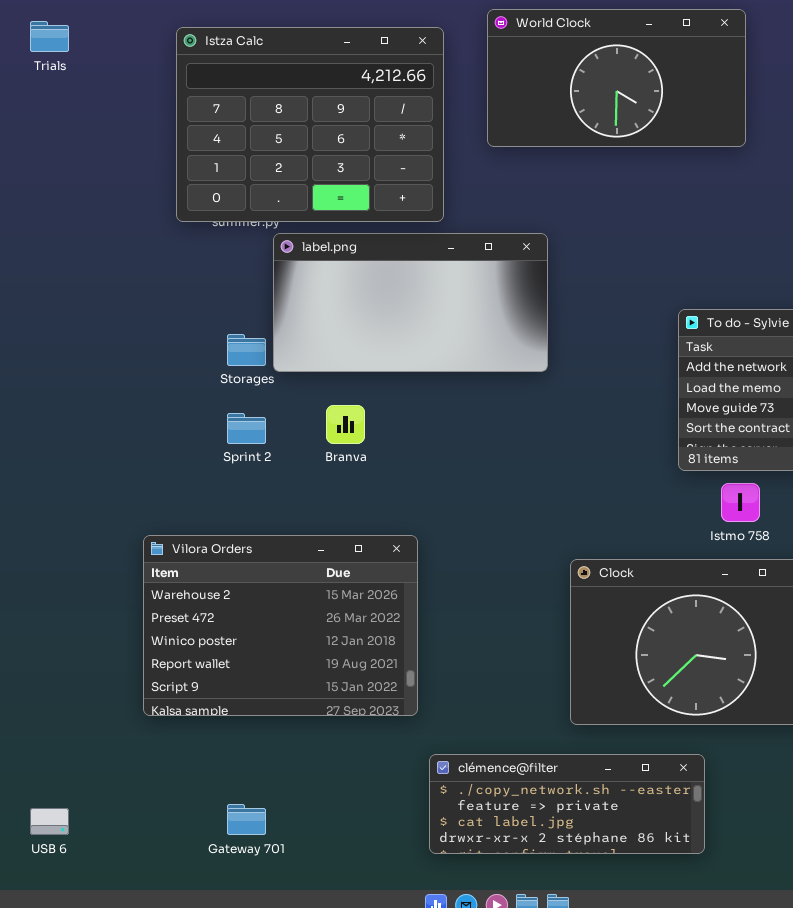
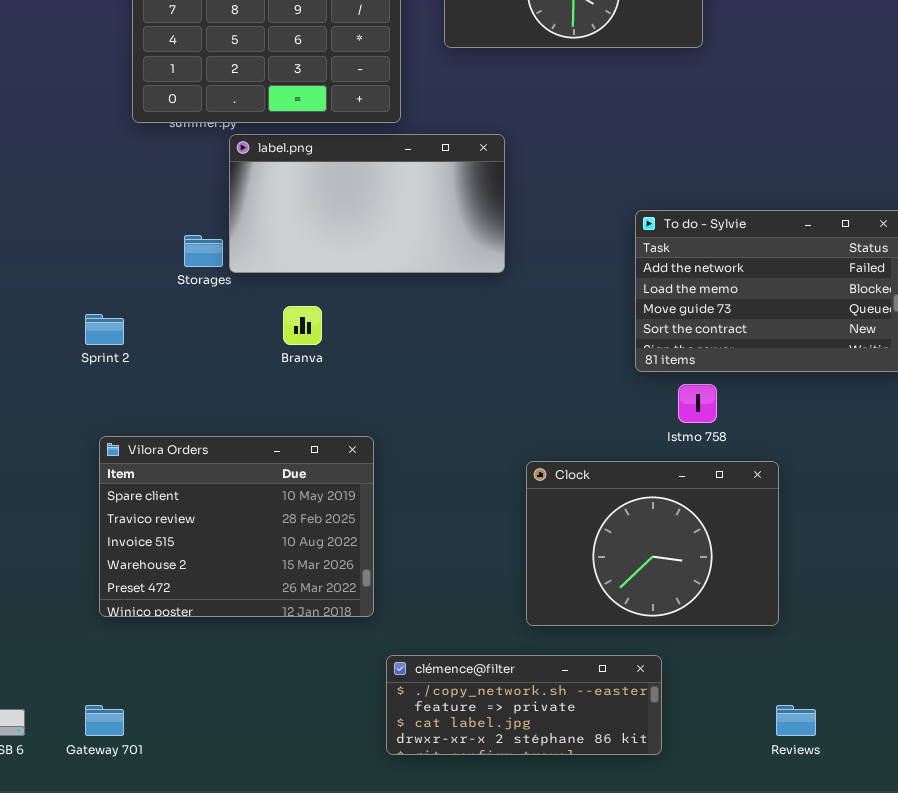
Sprint 2: [227,413,266,444] -> [85,314,124,345], moved
Vilora Orders: [143,535,418,716] -> [99,436,374,617], scrolled up 3 rows
Gateway 701: [227,804,266,835] -> [85,705,124,736], moved

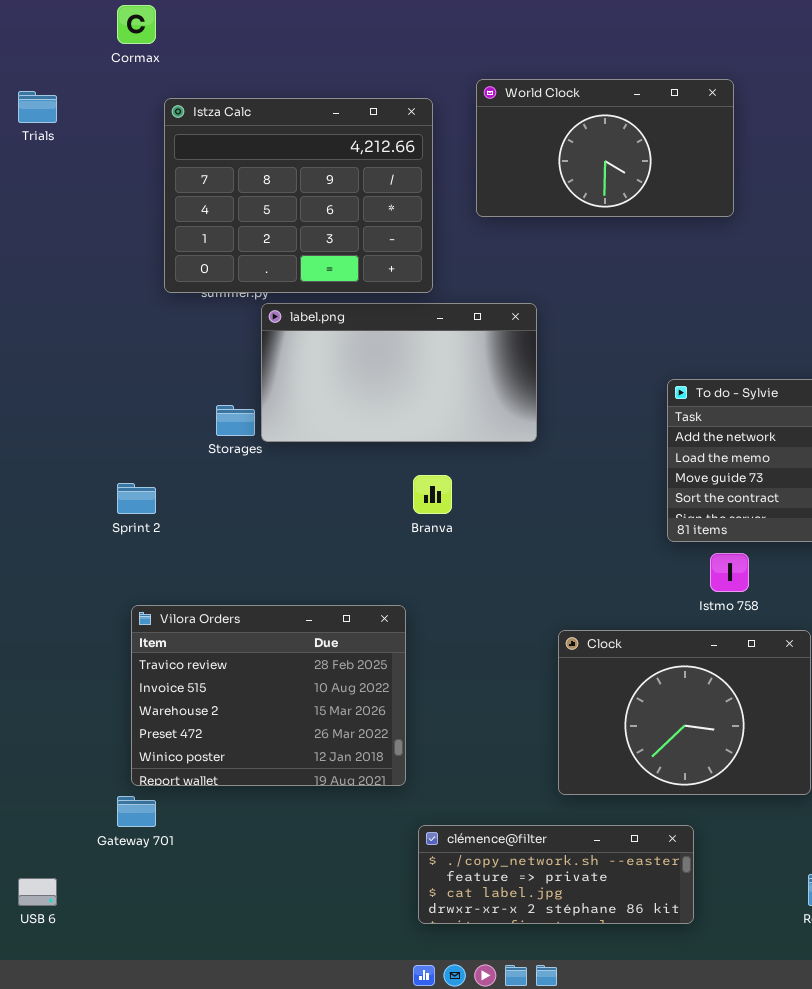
Branva: [283,306,322,345] -> [413,475,452,514], moved
Vilora Orders: [99,436,374,617] -> [131,605,406,786], scrolled down 1 row
Gateway 701: [85,705,124,736] -> [117,796,156,827], moved

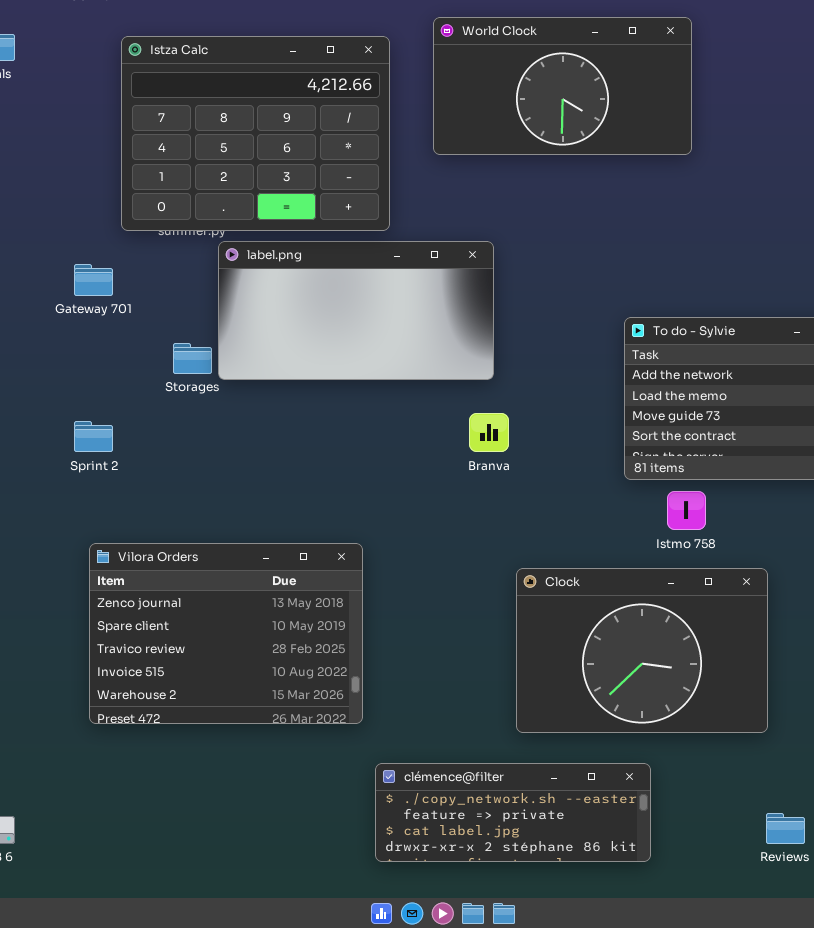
Branva: [413,475,452,514] -> [469,413,509,452], moved
Vilora Orders: [131,605,406,786] -> [89,543,363,724], scrolled up 2 rows
Gateway 701: [117,796,156,827] -> [74,264,113,296], moved

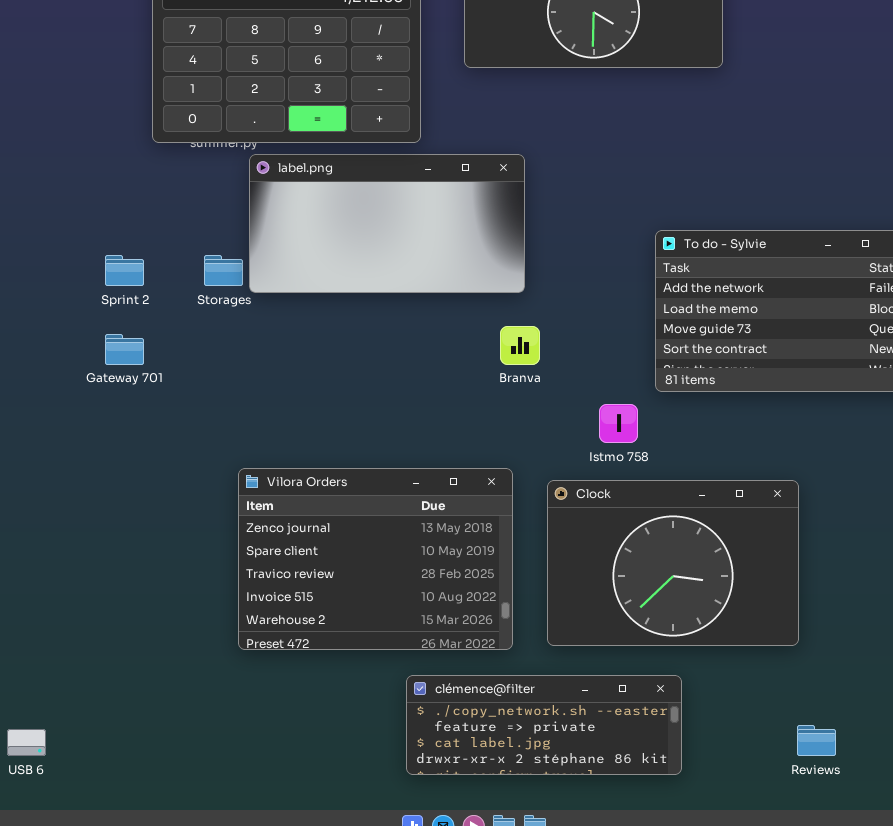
Gateway 701: [74,264,113,296] -> [105,334,144,365], moved
Sprint 2: [74,421,113,452] -> [105,255,144,286], moved
Istmo 758: [667,491,706,530] -> [599,404,638,443], moved
Vilora Orders: [89,543,363,724] -> [238,468,513,650], moved

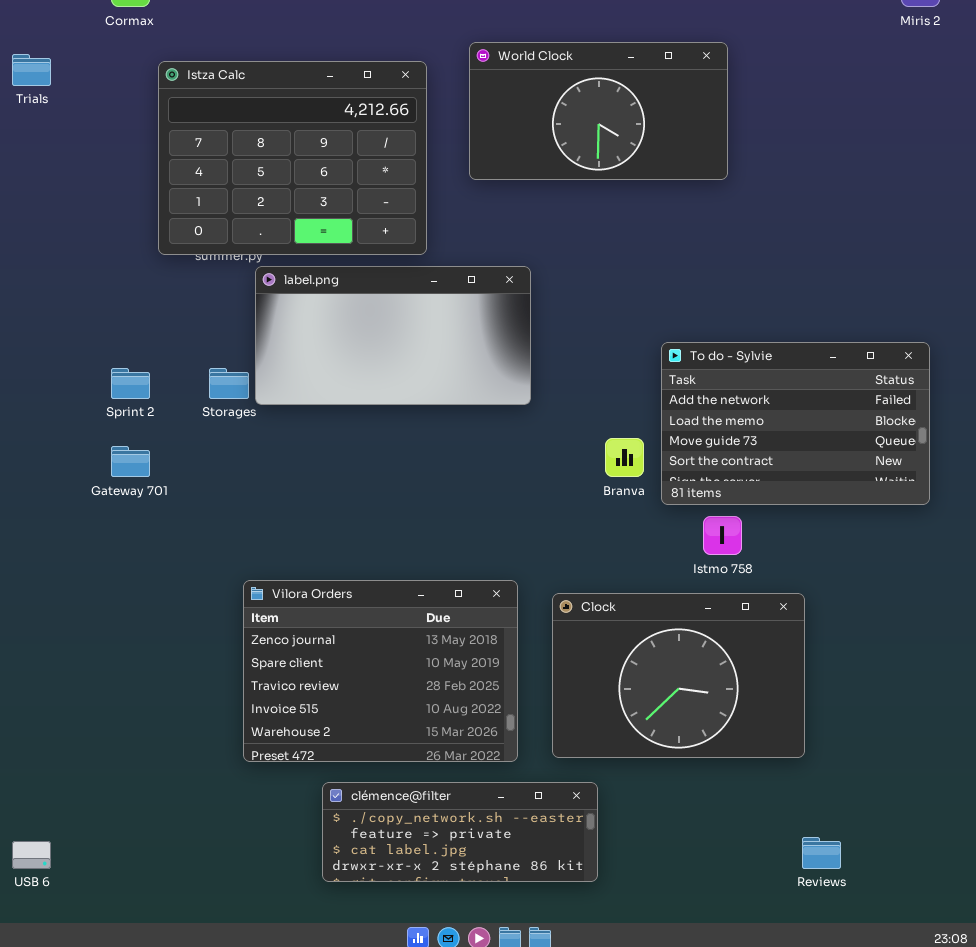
Branva: [500,326,540,365] -> [605,438,644,477], moved
Istmo 758: [599,404,638,443] -> [703,516,742,555], moved
clémence@filter: [406,675,682,775] -> [322,782,598,882], moved

